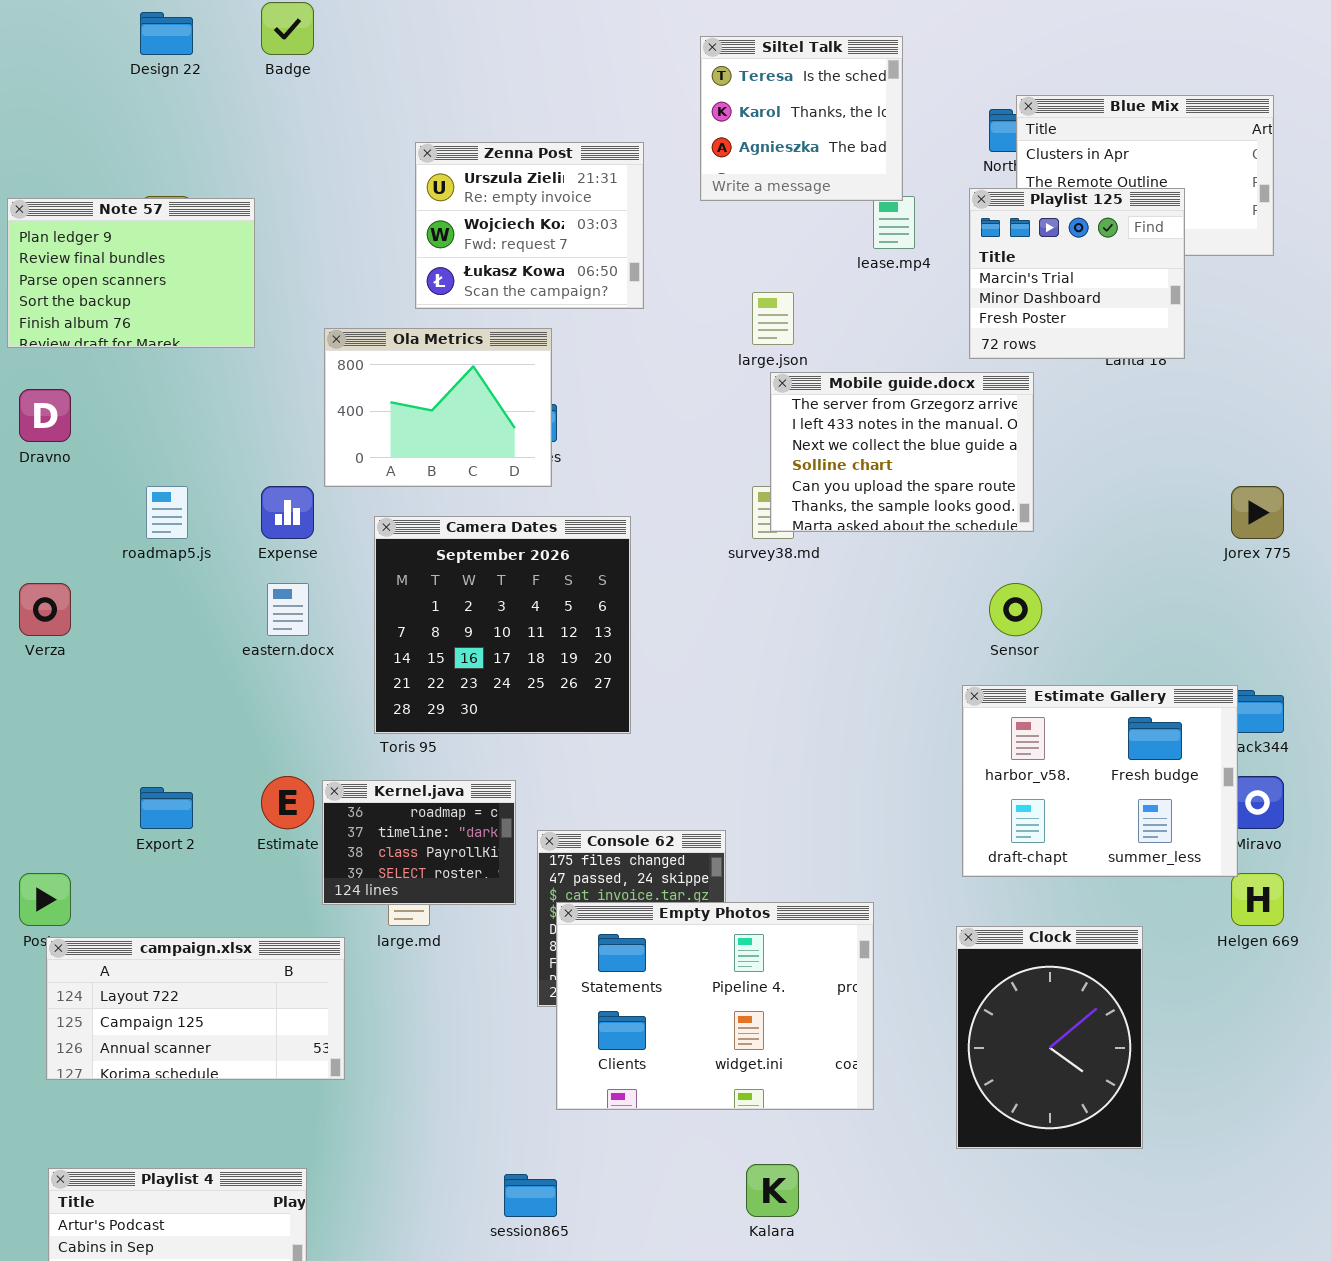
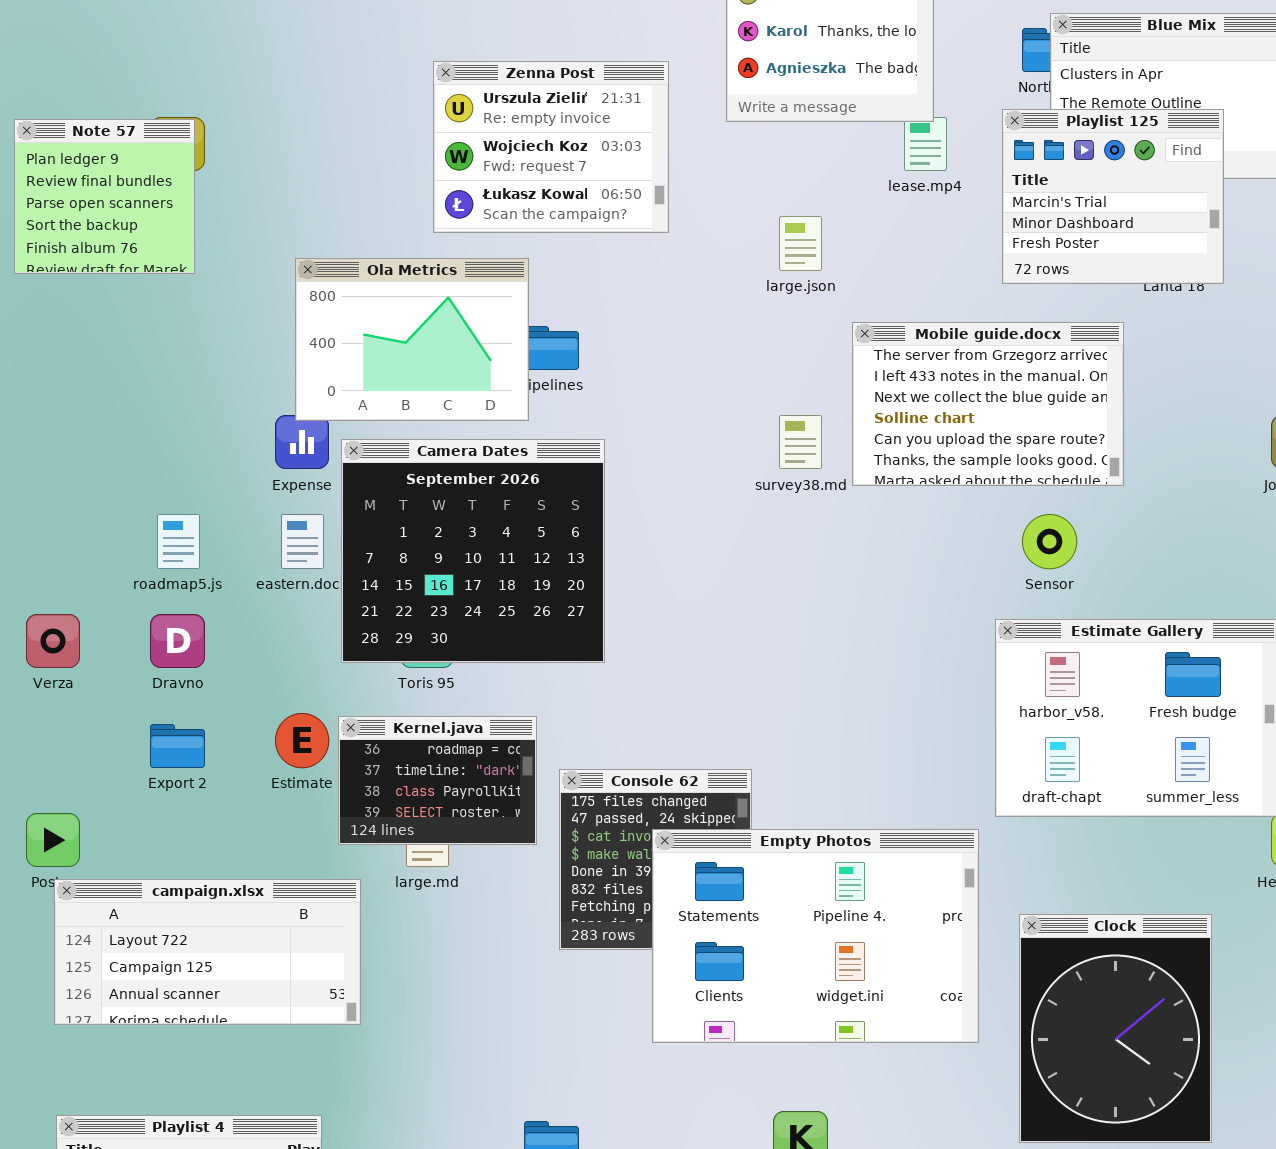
Note 57: [7,198,255,348] -> [14,119,195,274], resized
Ola Metrics: [324,328,552,487] -> [295,258,529,421], moved
Mobile guide.docx: [770,372,1034,532] -> [852,322,1124,486], moved
Dravno: [19,389,71,442] -> [150,614,205,668], moved
roadmap5.js: [146,486,188,539] -> [157,514,200,569], moved
Camera Dates: [374,516,631,734] -> [341,439,605,663], moved
Verza: [19,583,71,636] -> [26,614,80,668], moved
Empty Photos: [556,902,874,1110] -> [652,829,979,1043], moved
Clock: [956,926,1143,1149] -> [1019,914,1212,1143], moved

